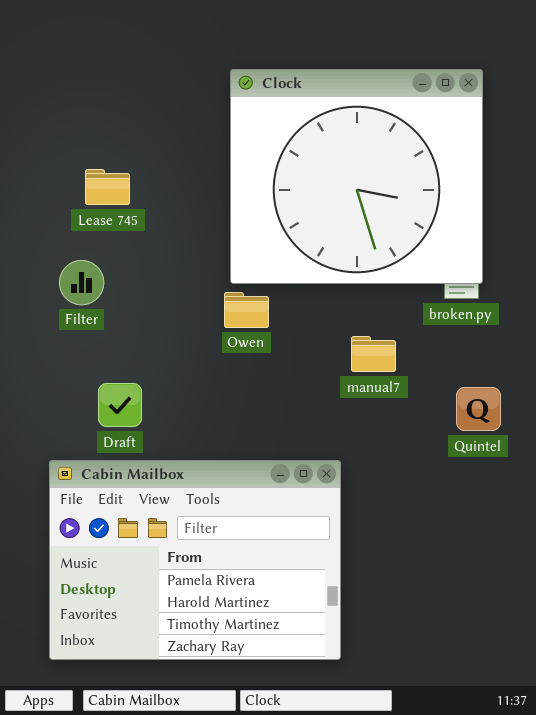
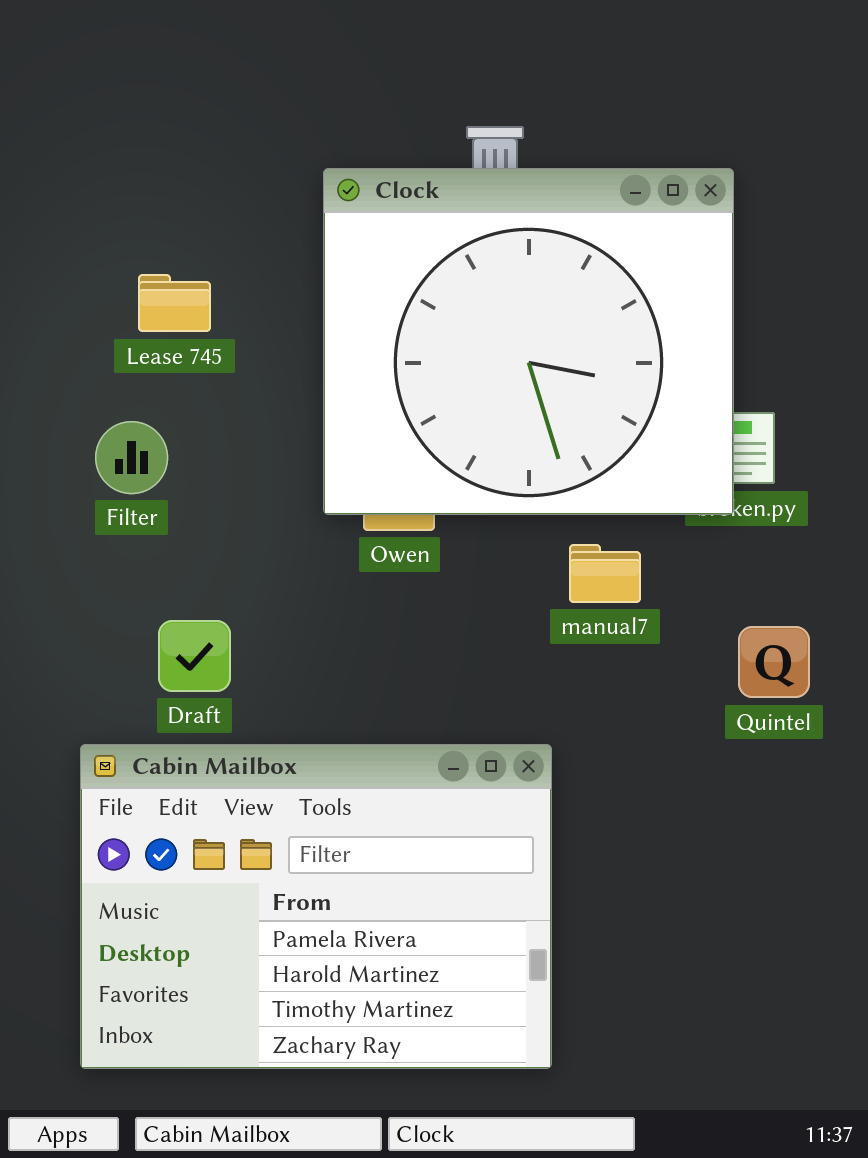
Clock: [230,69,483,284] -> [323,168,734,515], moved

